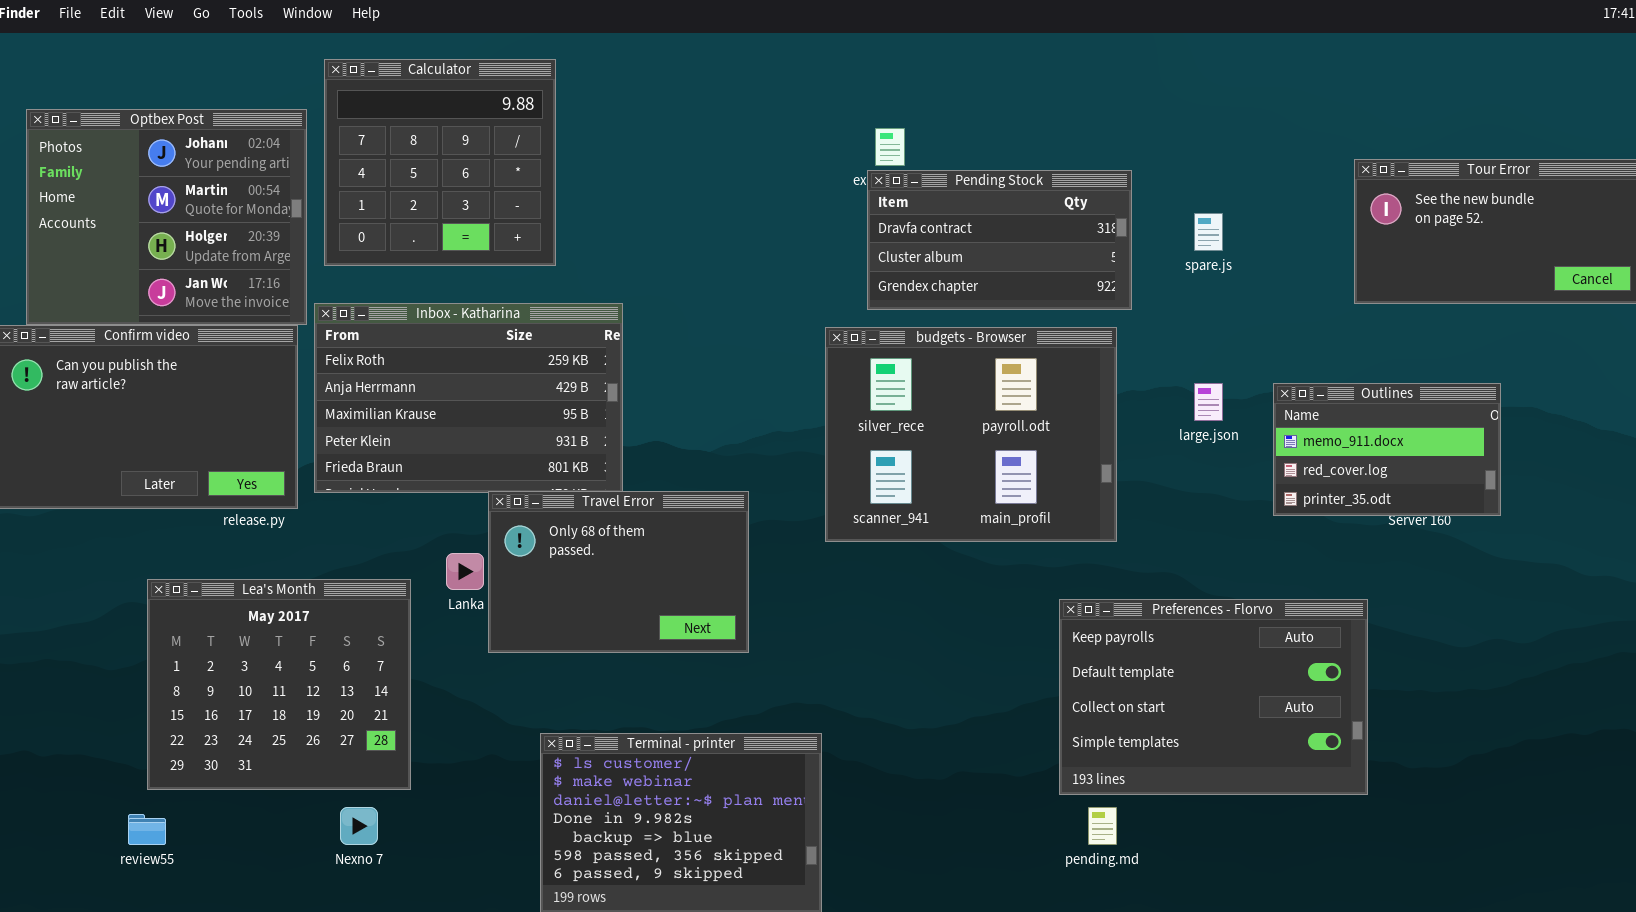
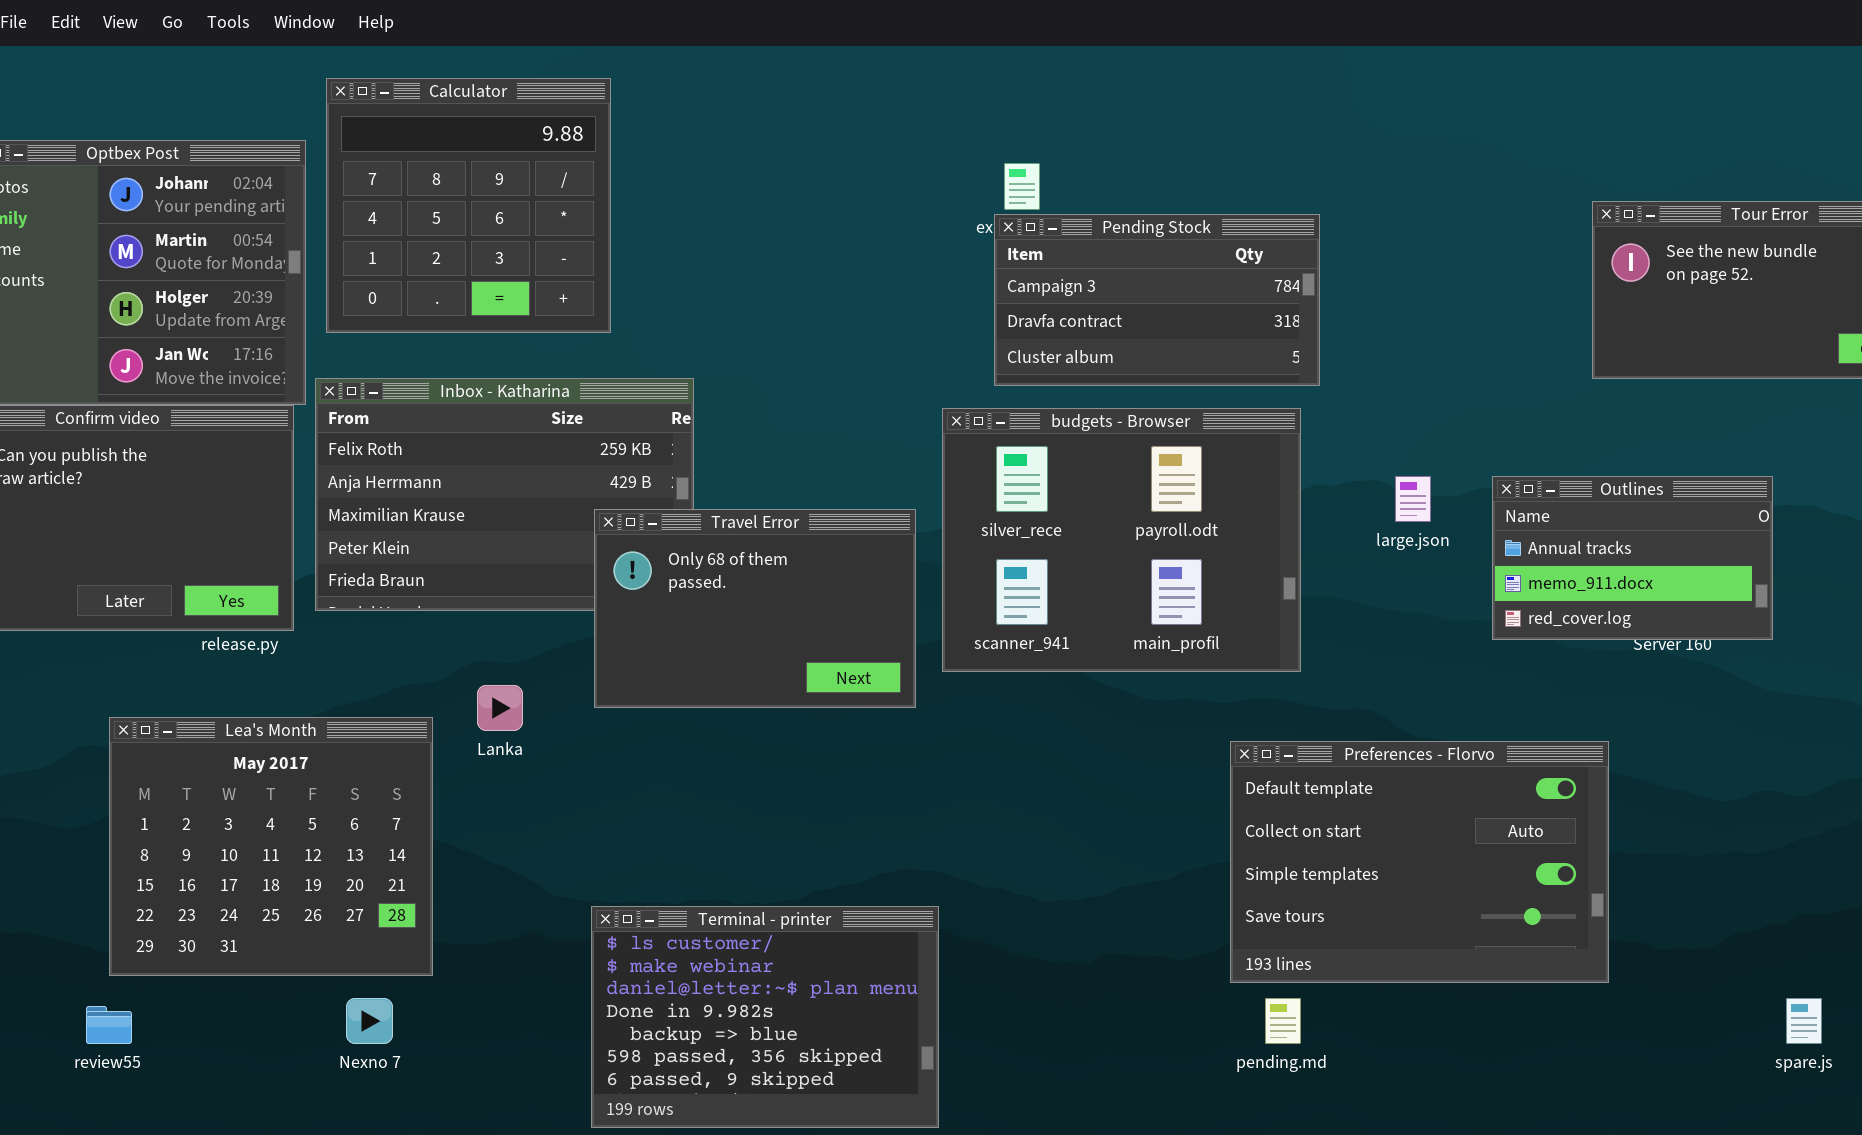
Pending Stock: [867,170,1132,310] -> [994,214,1320,386], scrolled up 1 row
spare.js: [1194,213,1223,251] -> [1786,998,1822,1044], moved
Outlines: [1273,383,1501,516] -> [1492,476,1773,640], scrolled up 1 row
Travel Error: [488,491,749,653] -> [594,509,916,708], moved
Preferences - Florvo: [1059,599,1368,795] -> [1230,741,1609,983], scrolled down 1 row

